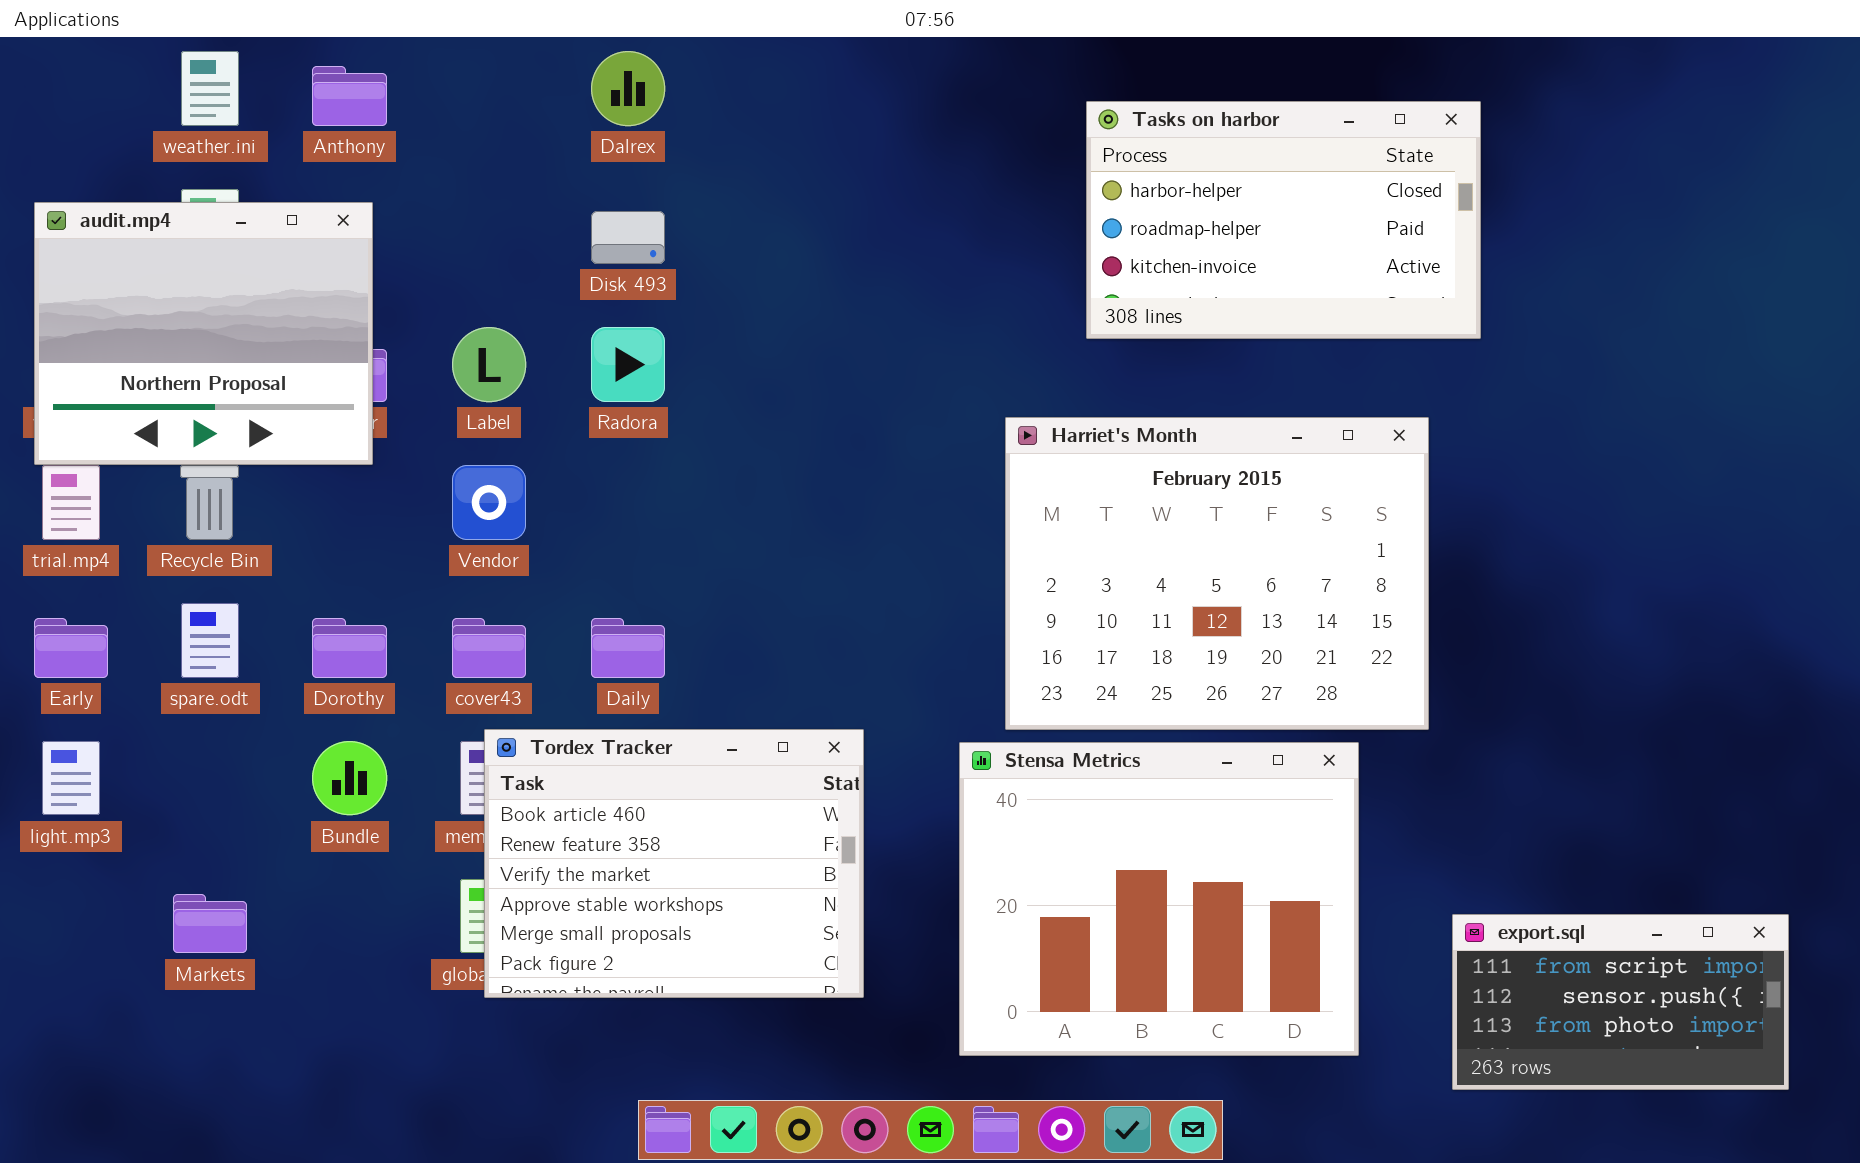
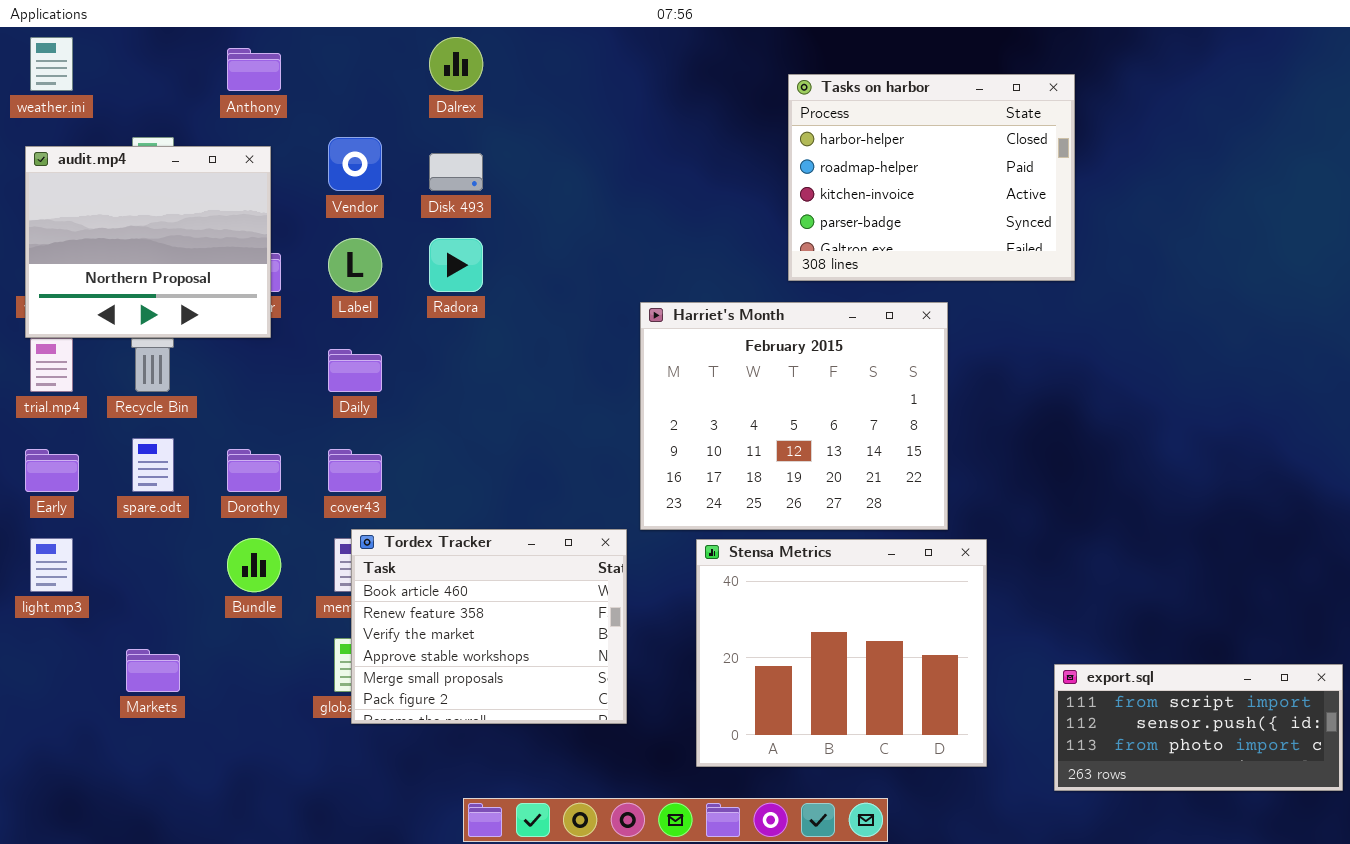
weather.ini: [181,51,239,126] -> [30,37,73,91], moved
Tasks on harbor: [1086,101,1481,339] -> [788,74,1075,281], resized
Harriet's Month: [1005,417,1429,730] -> [640,302,948,530], moved
Vendor: [452,465,526,540] -> [328,137,382,191], moved
Daily: [591,618,665,678] -> [328,349,382,392], moved
export.sql: [1452,914,1789,1090] -> [1054,664,1343,791], resized

